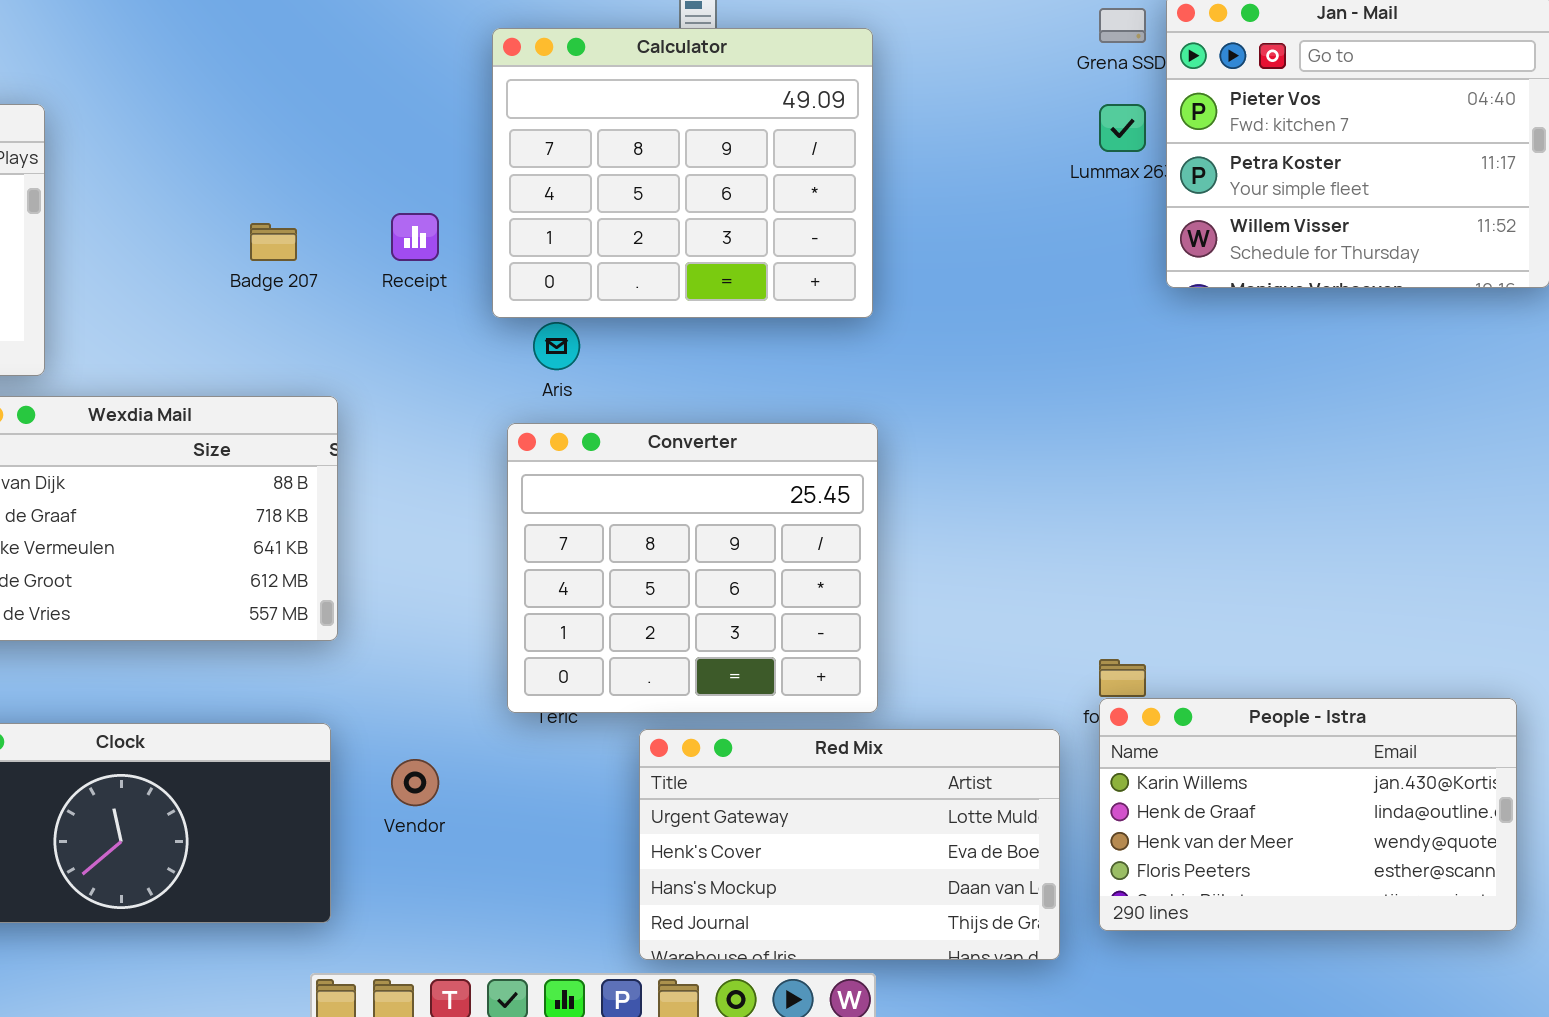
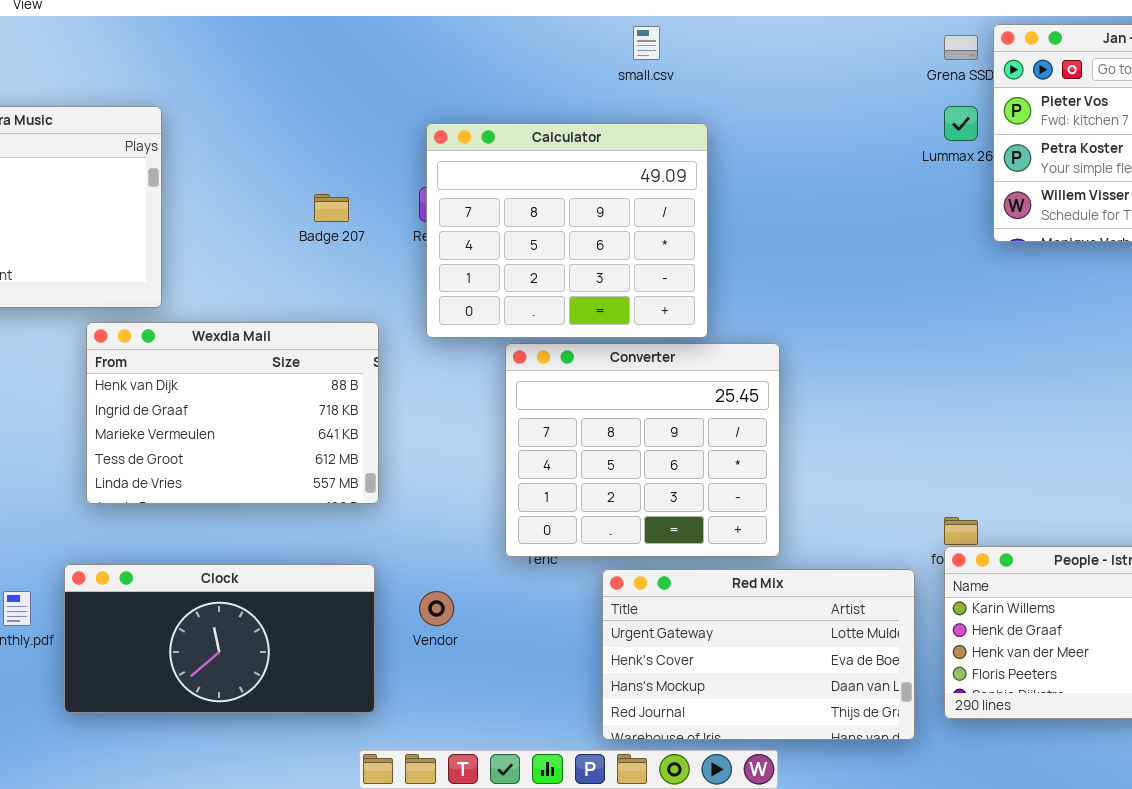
Calculator: [492,28,873,318] -> [426,123,708,338], moved

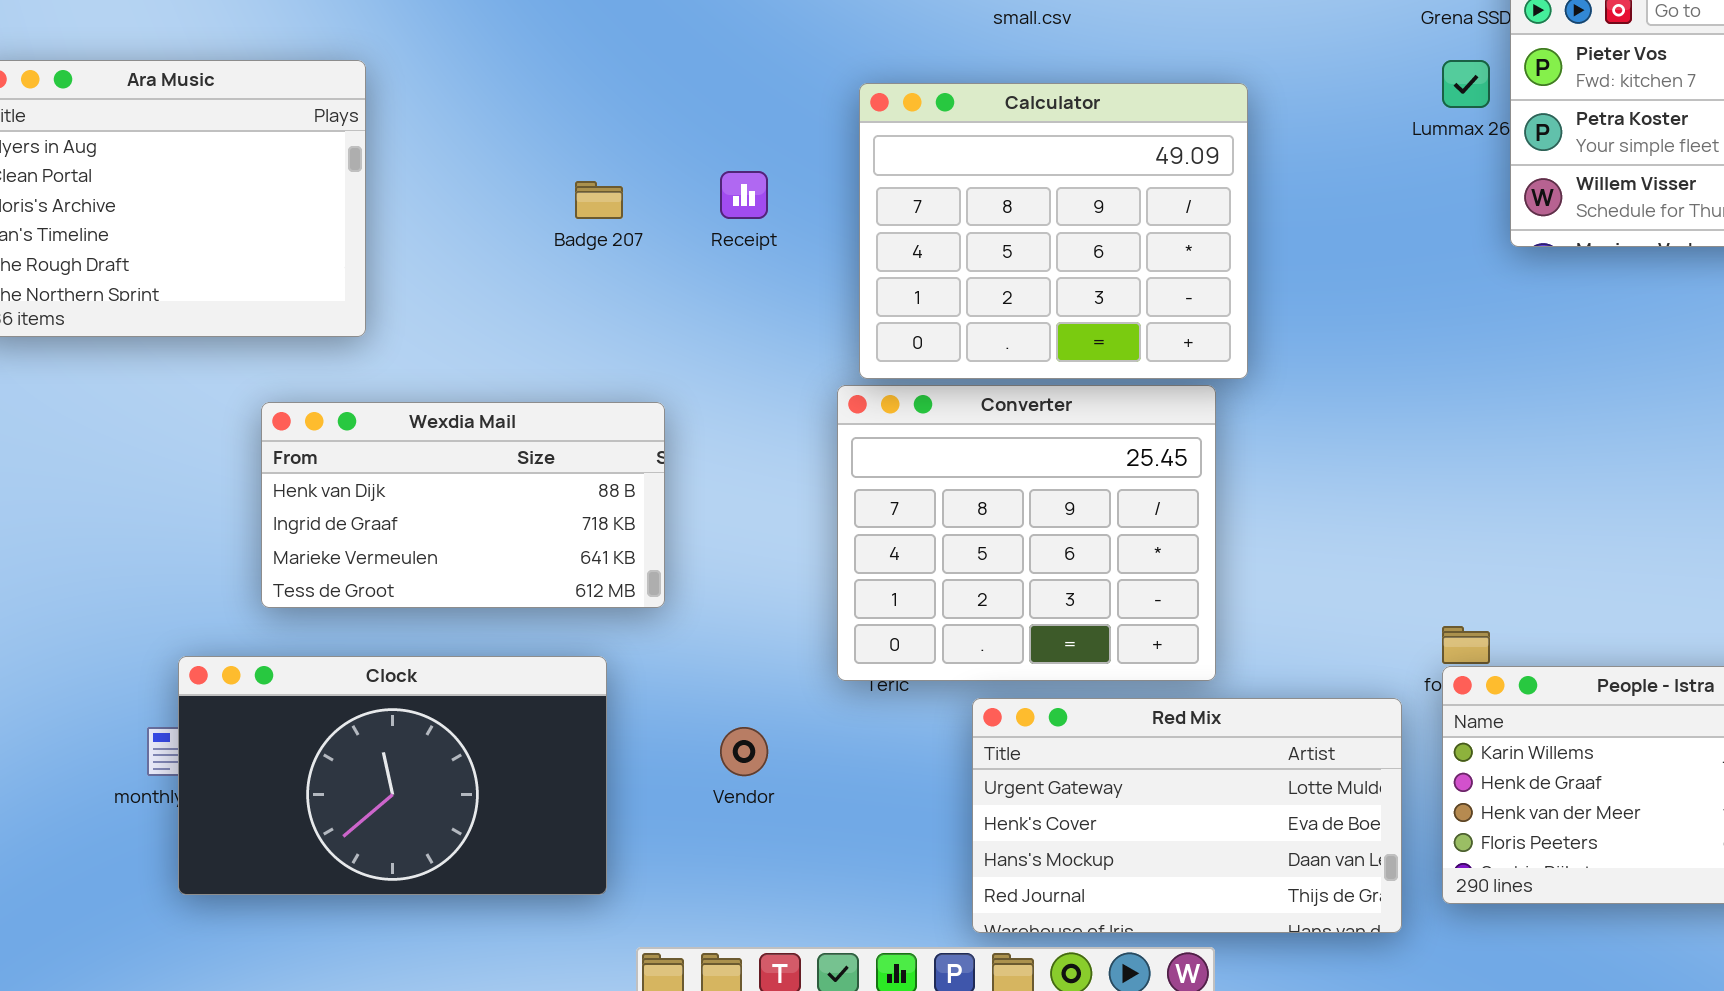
Calculator: [426,123,708,338] -> [859,83,1248,379], moved
Wexdia Mail: [86,322,379,504] -> [261,402,665,608], resized
Clock: [64,564,375,713] -> [178,656,607,895], moved, resized

